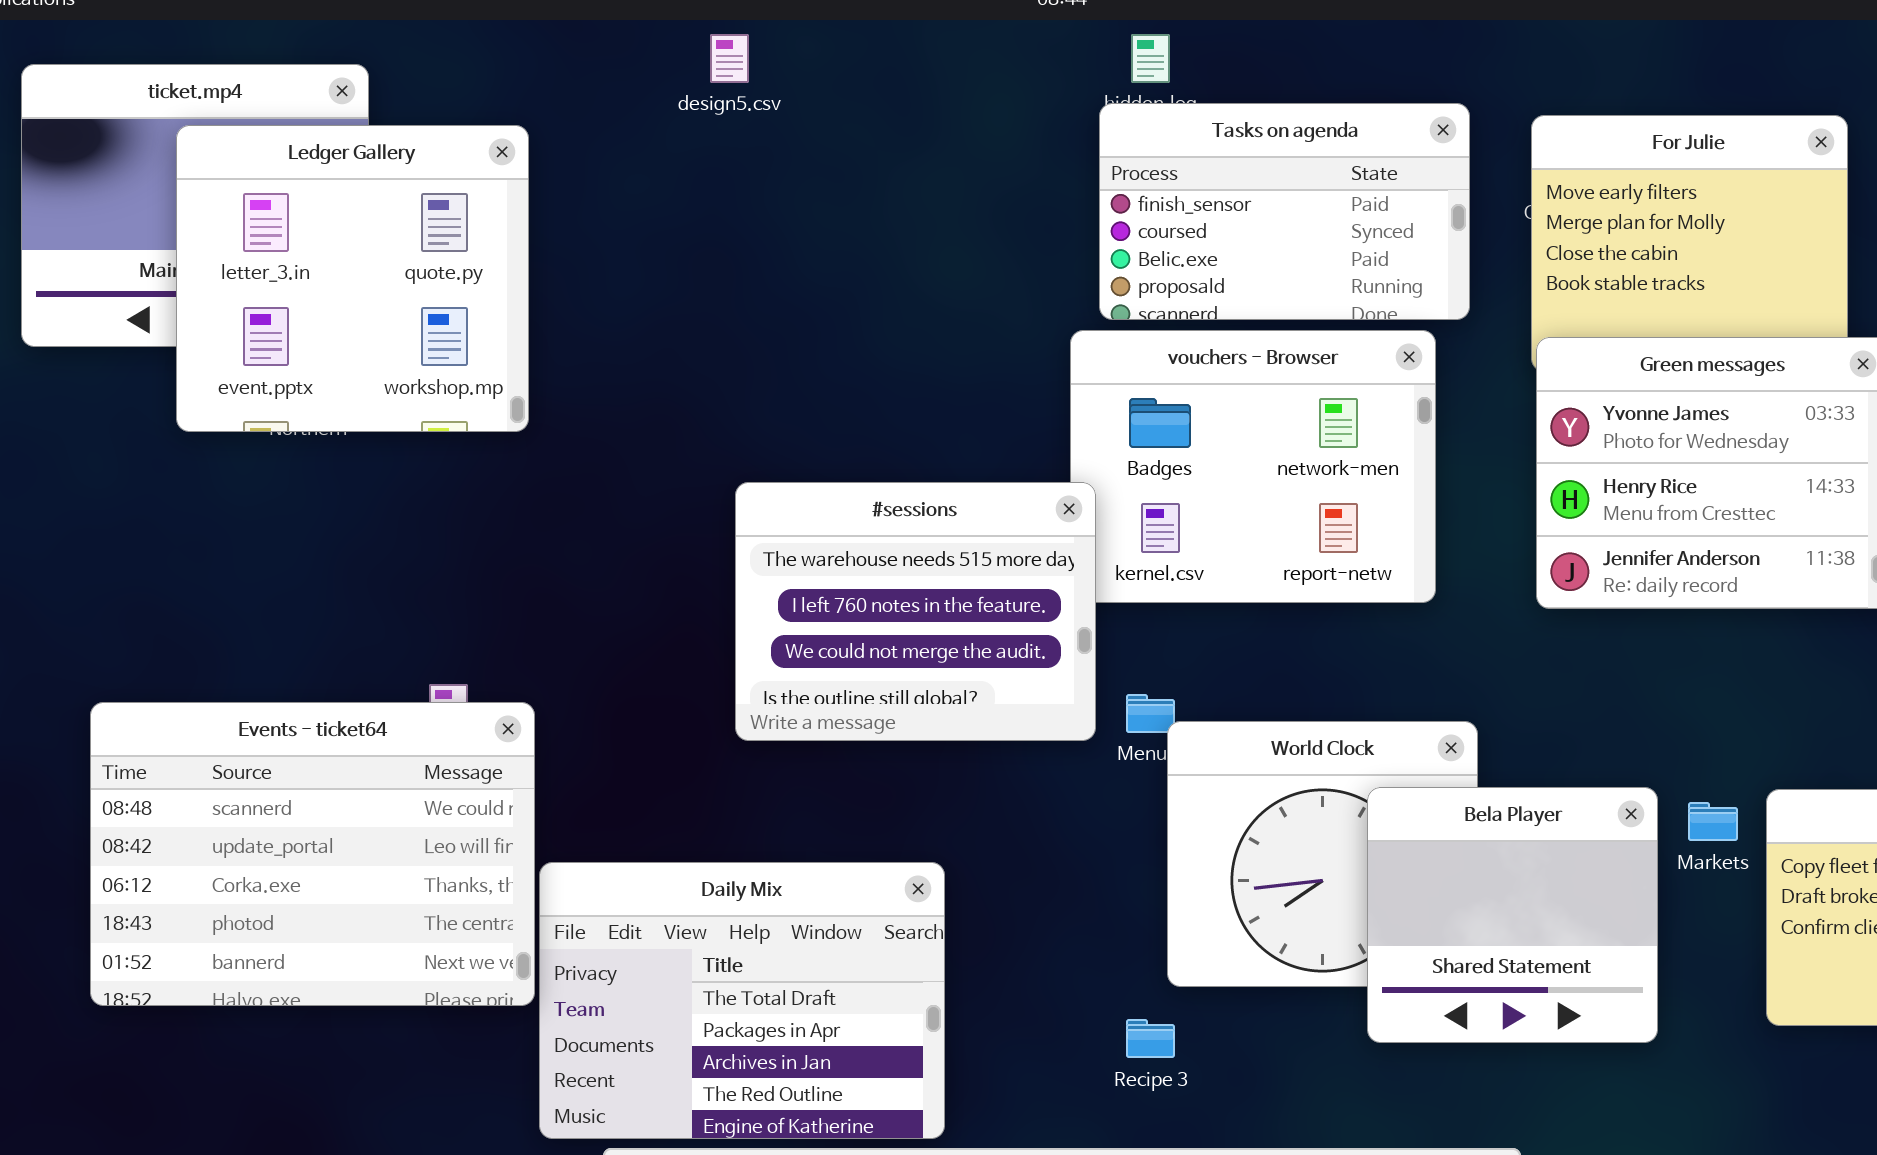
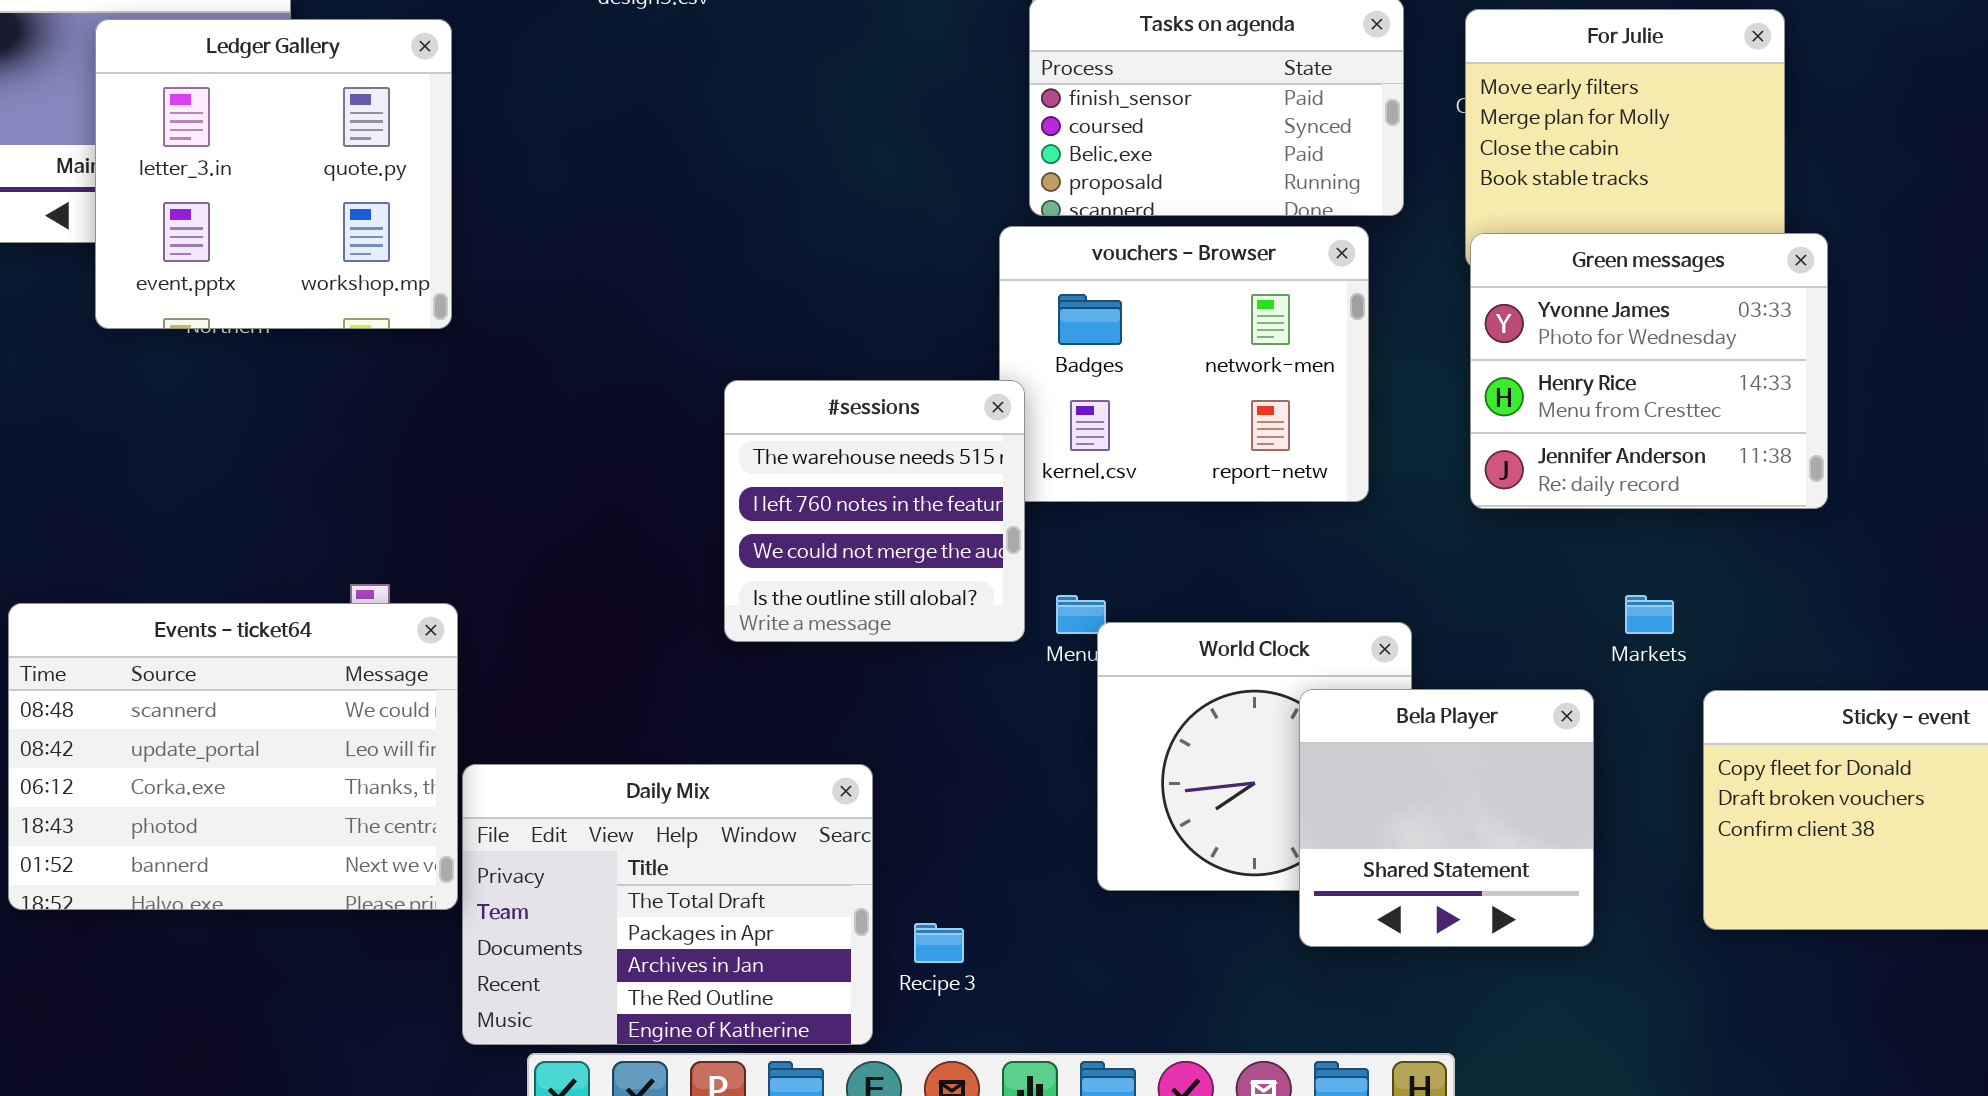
#sessions: [735,482,1096,741] -> [724,380,1025,642], resized
Markets: [1688,802,1738,841] -> [1625,595,1674,634], moved
Recipe 3: [1126,1019,1175,1058] -> [914,923,964,963], moved

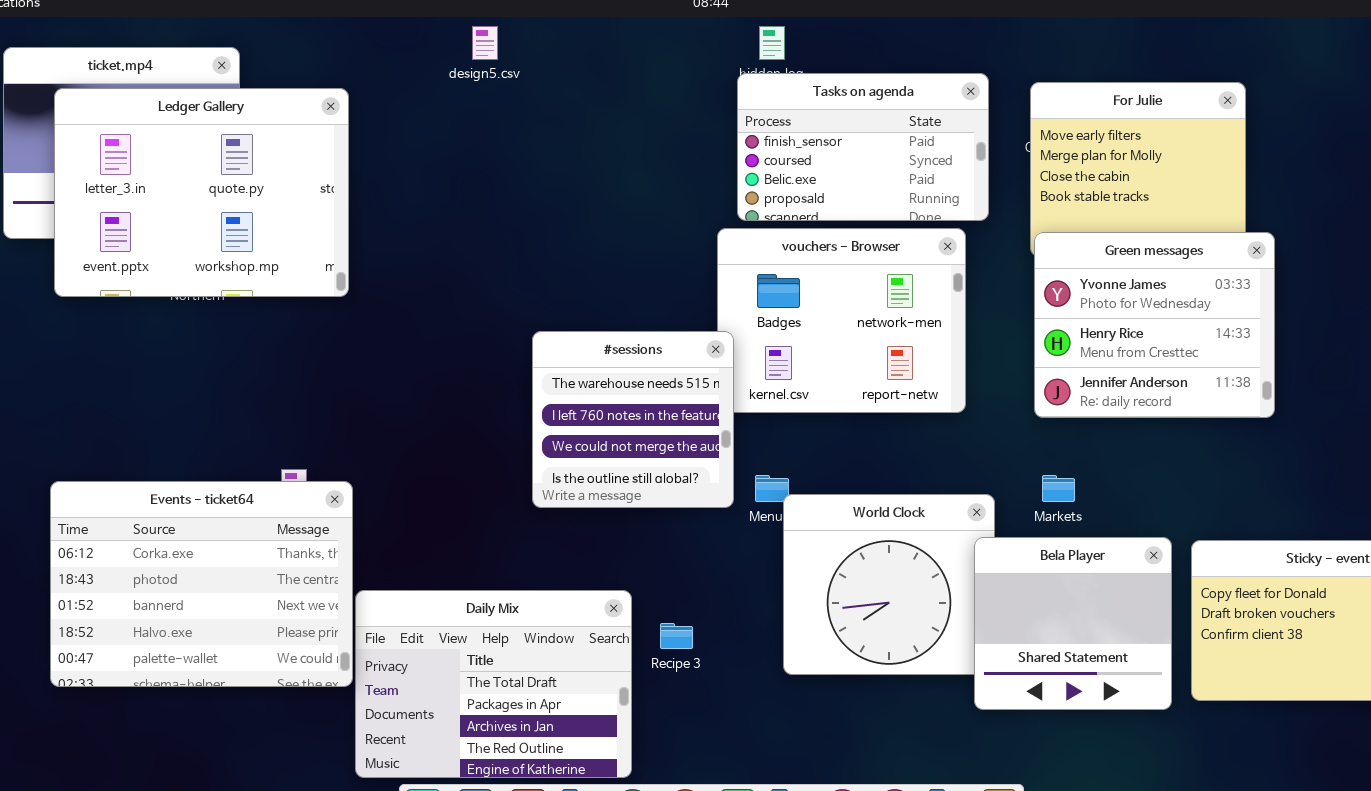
Ledger Gallery: [95,19,452,329] -> [54,88,349,297], resized
Markets: [1625,595,1674,634] -> [1042,475,1075,502], moved
Events - ticket64: [8,603,458,910] -> [50,481,353,687], scrolled down 2 rows
Bela Player: [1299,689,1594,947] -> [974,537,1172,710], moved
Recipe 3: [914,923,964,963] -> [660,623,693,649], moved

